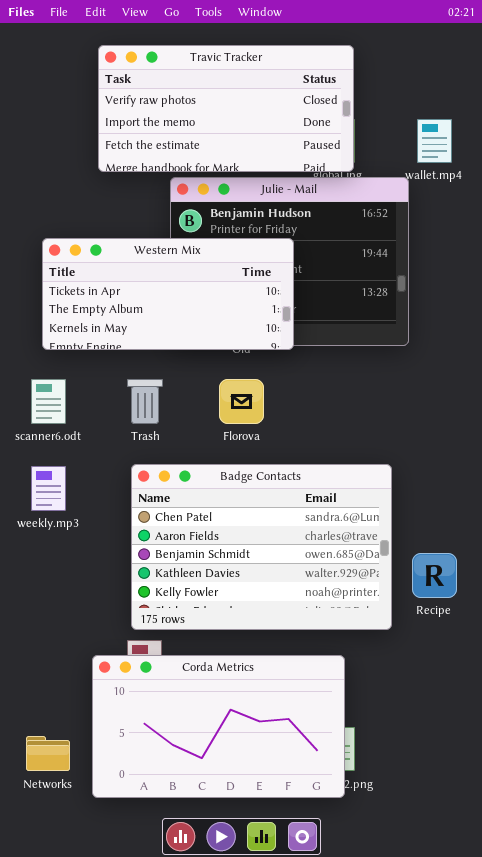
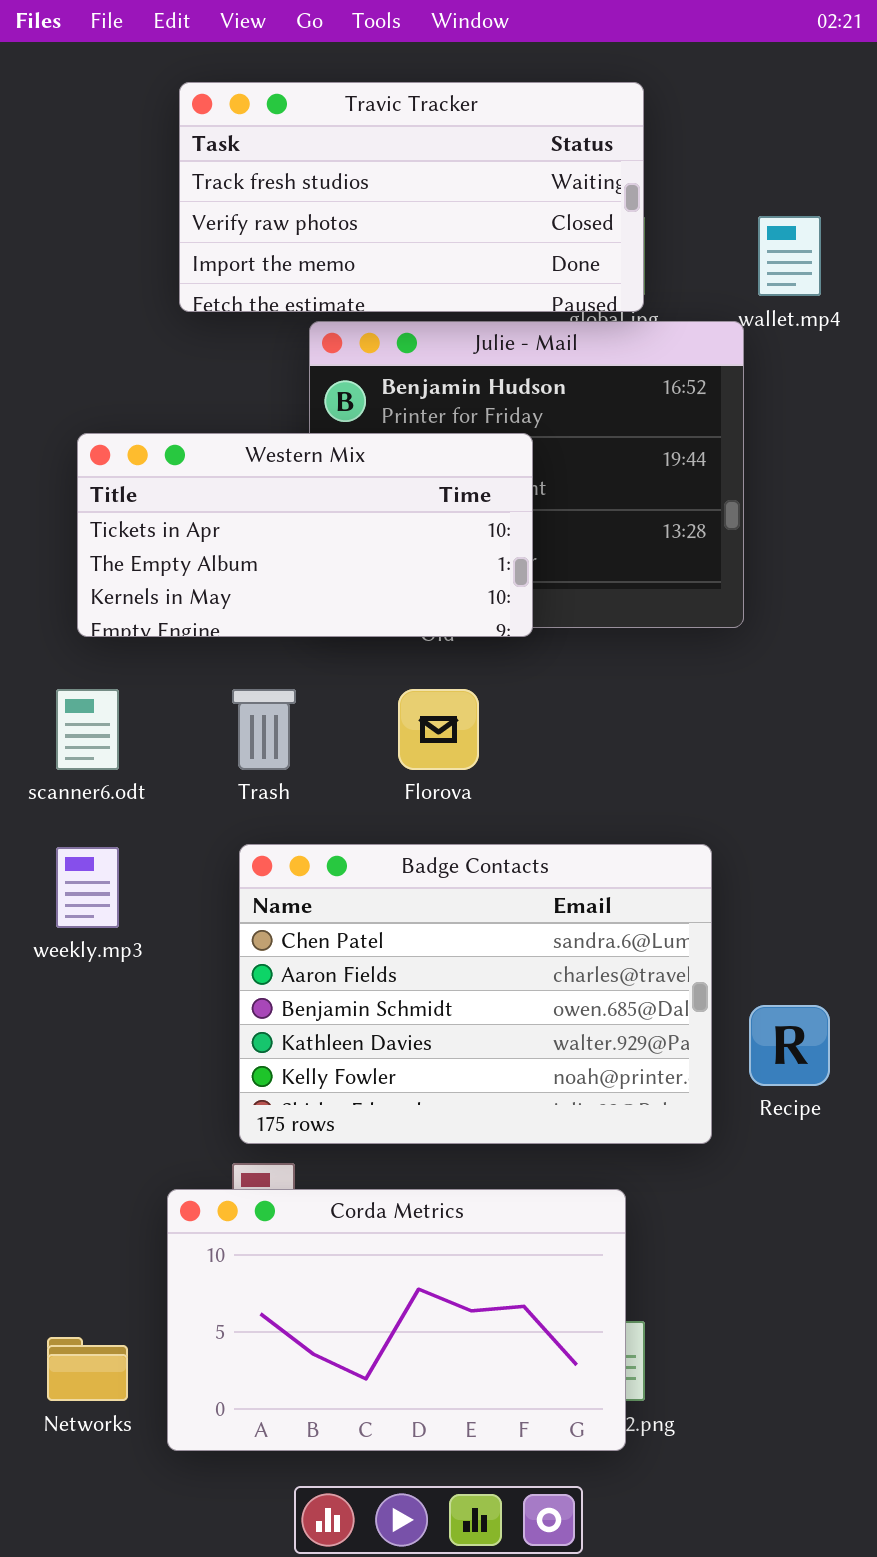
Travic Tracker: [98,45,354,172] -> [179,82,644,312], scrolled up 1 row

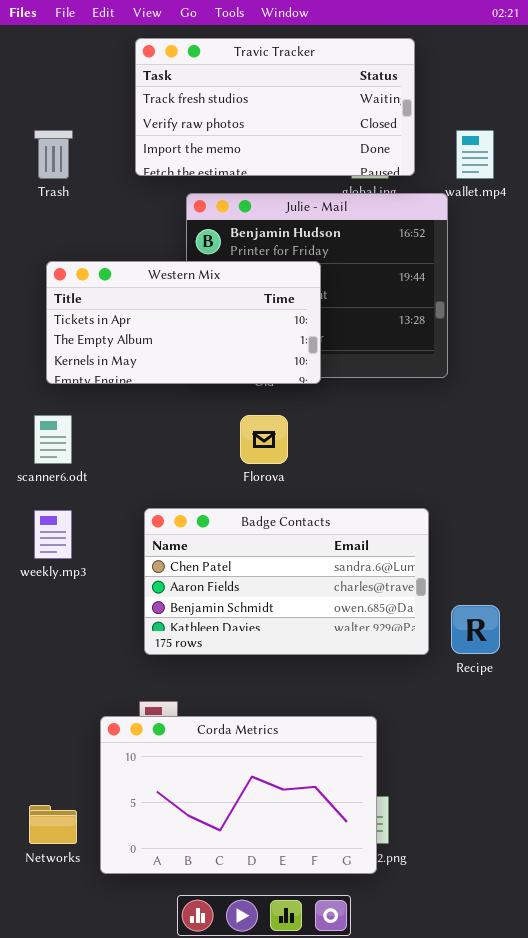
Travic Tracker: [179,82,644,312] -> [135,38,415,176], moved
Trash: [232,689,296,770] -> [34,130,73,179], moved
Badge Contacts: [239,844,712,1144] -> [144,508,429,655], resized

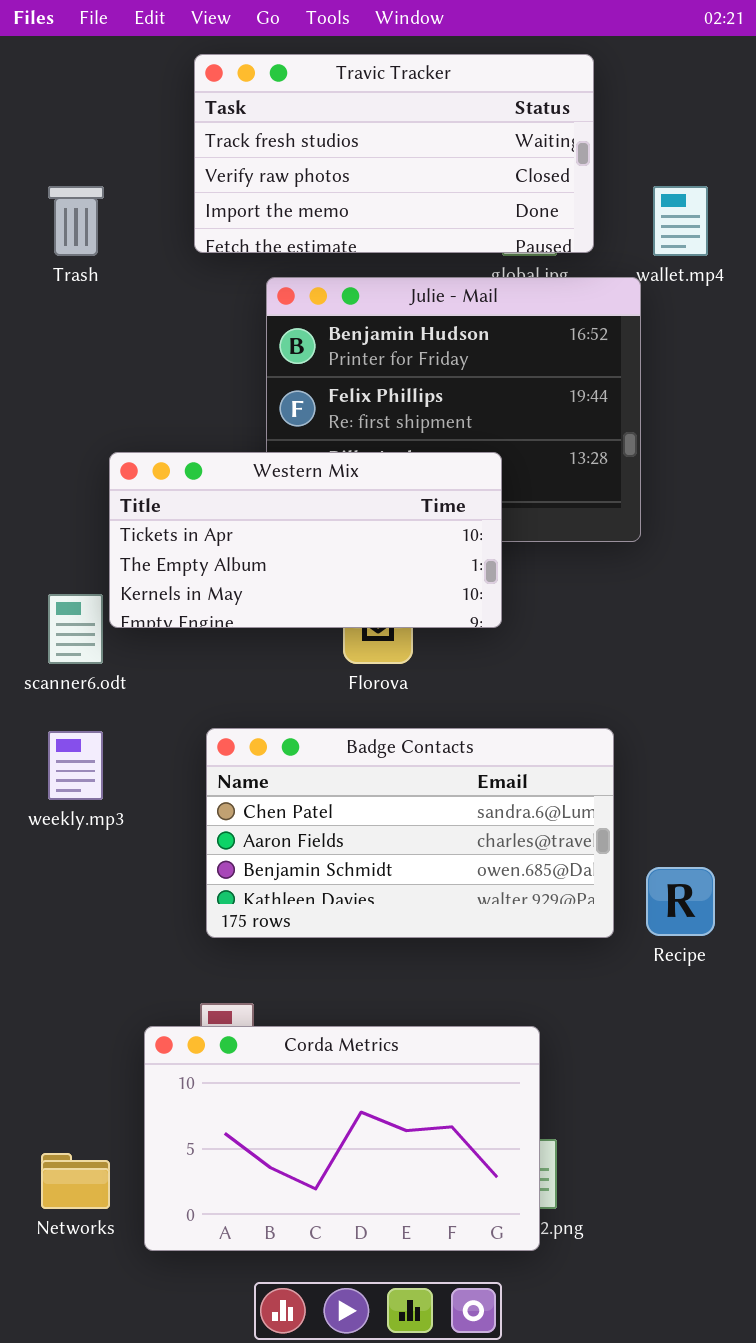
Western Mix: [46,261,321,384] -> [109,452,502,628], moved

